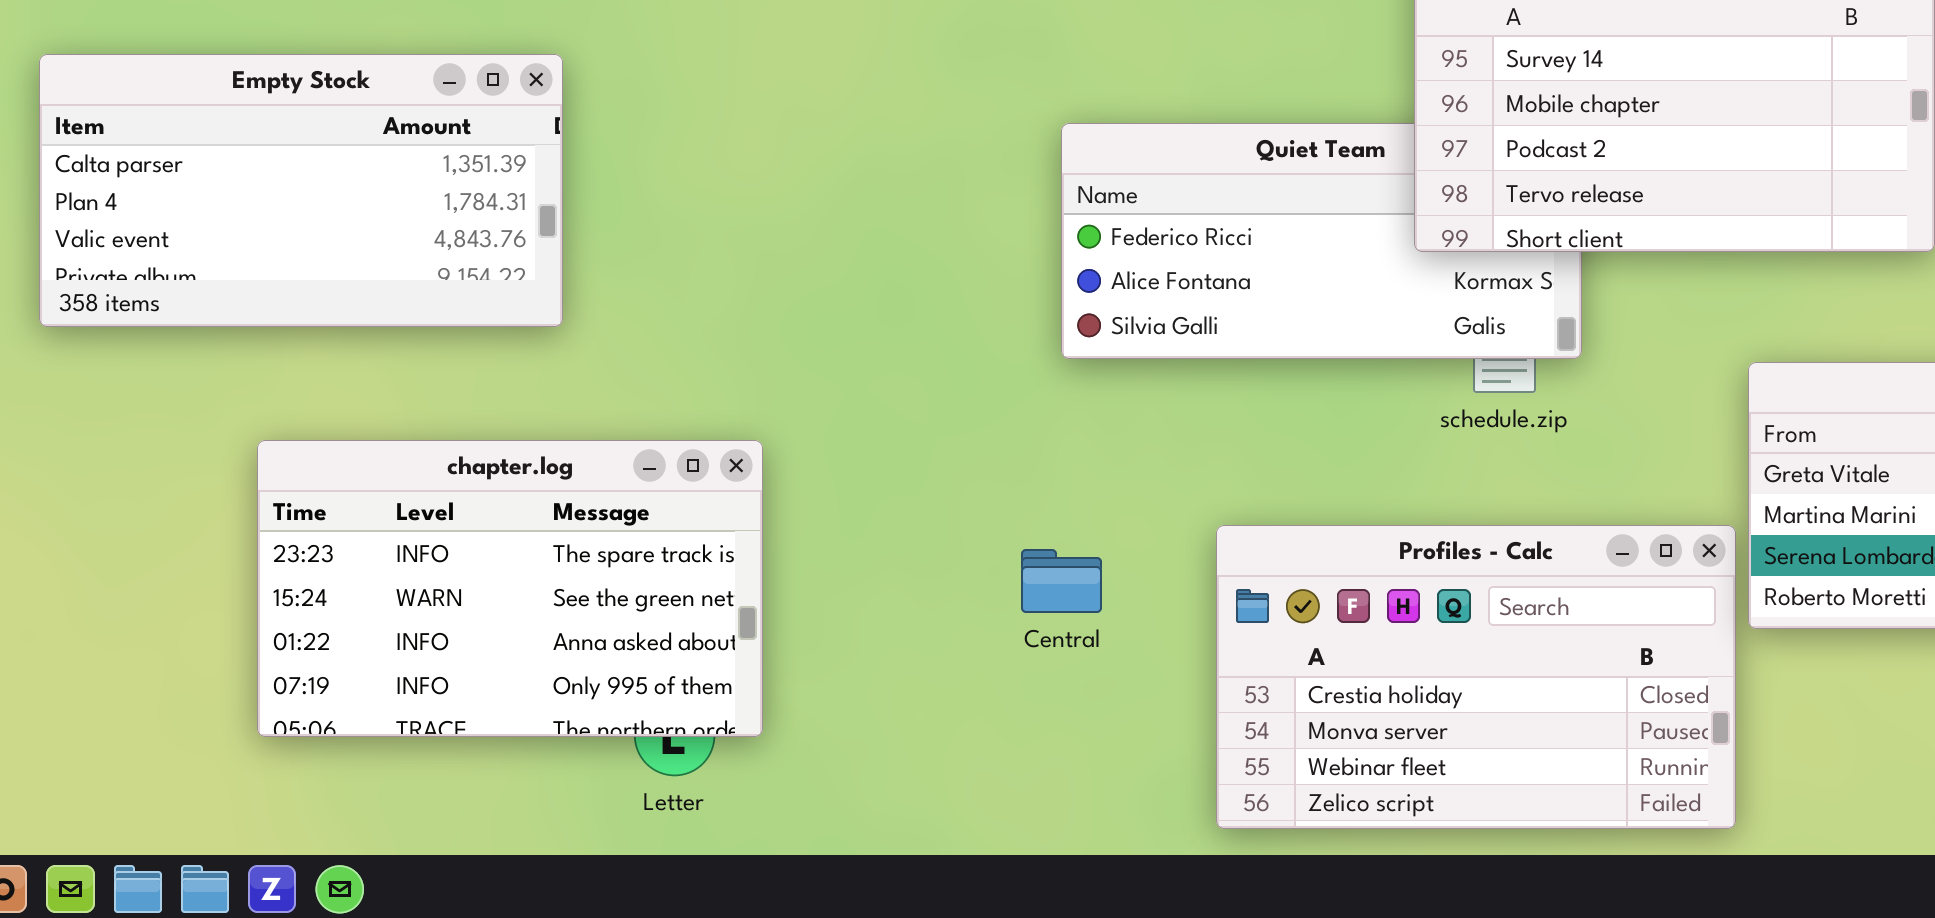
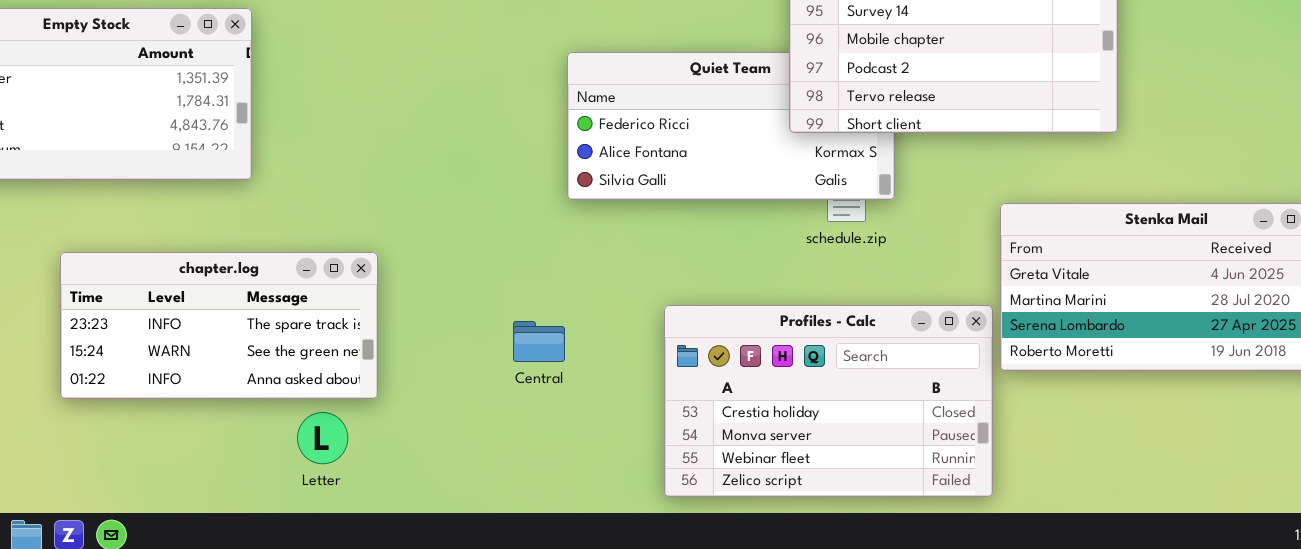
chapter.log: [257,440,763,737] -> [60,252,378,399], resized
Central: [1021,549,1102,613] -> [513,321,565,362], moved

